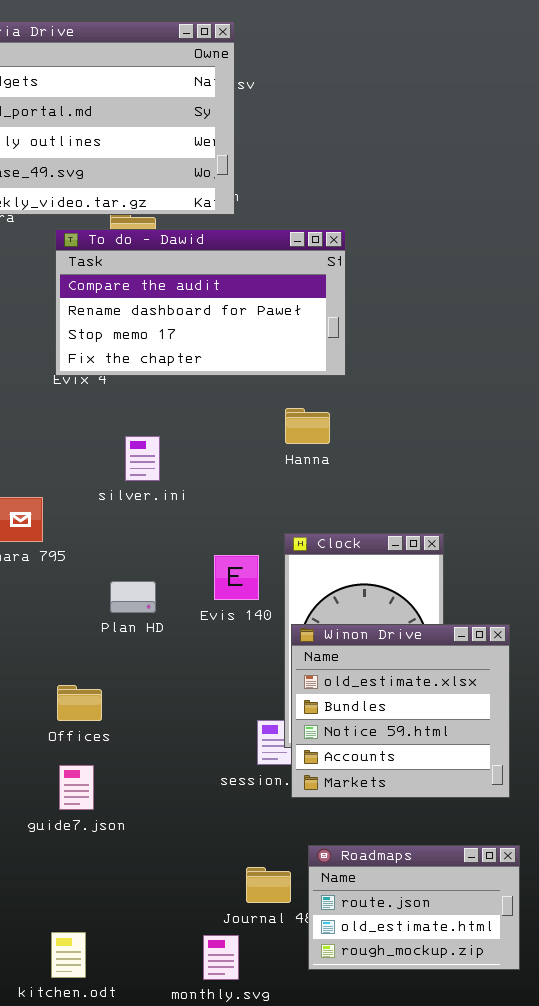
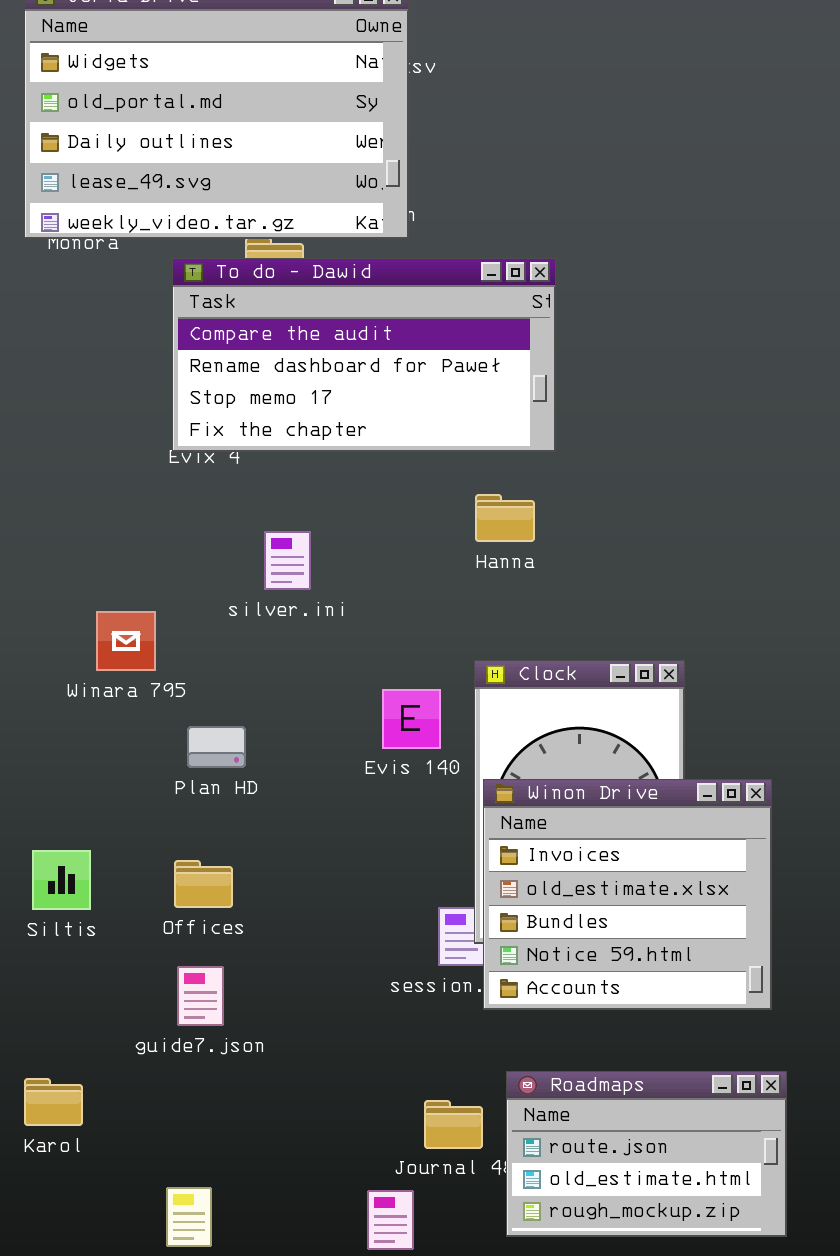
Plan HD: [110,581,156,613] -> [187,726,246,768], moved
Winon Drive: [291,624,510,798] -> [483,779,772,1010], scrolled up 1 row

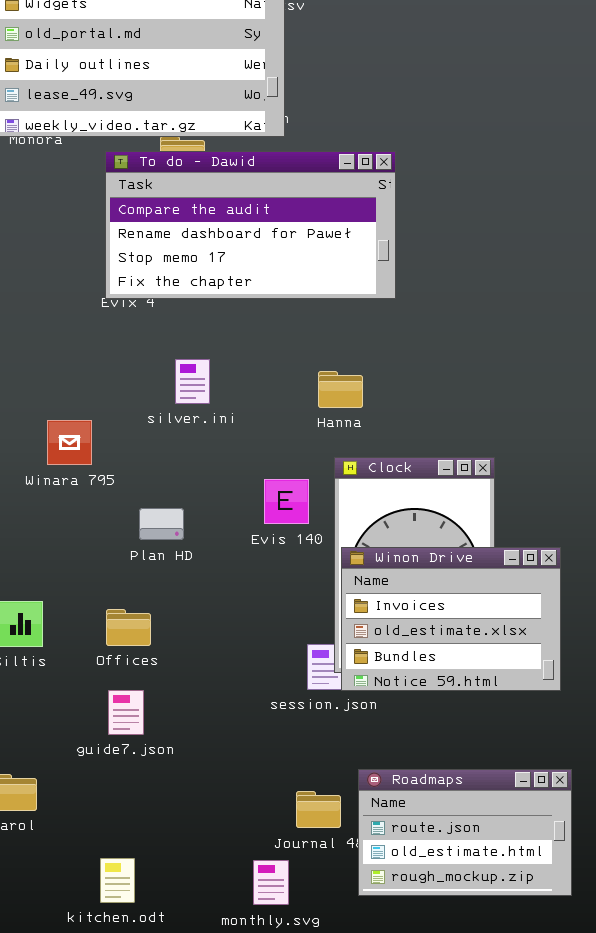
Hanna: [475,494,535,542] -> [318,371,363,408], moved
Plan HD: [187,726,246,768] -> [139,508,184,540], moved
Winon Drive: [483,779,772,1010] -> [341,547,561,691], resized

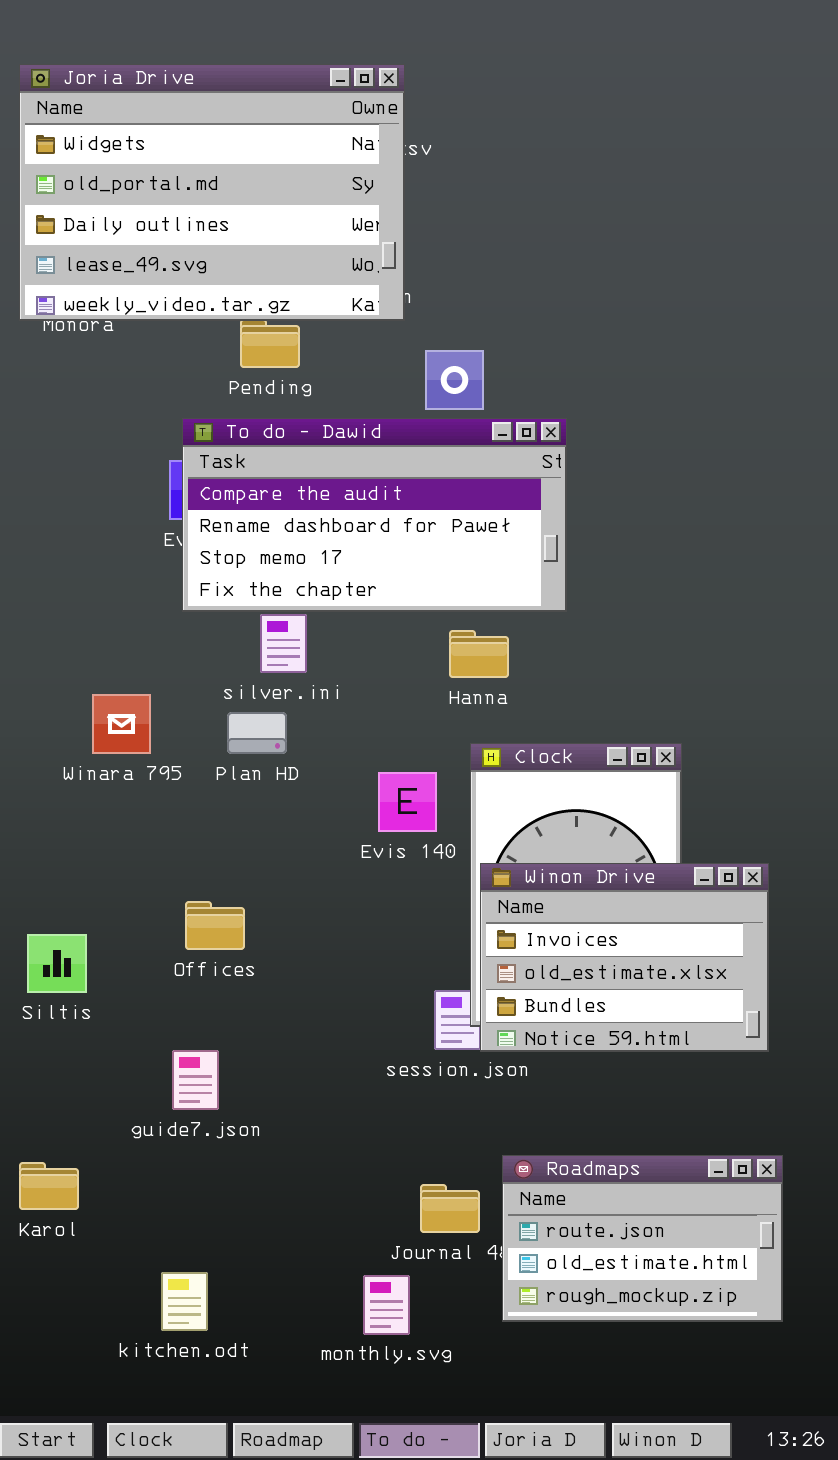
To do - Dawid: [105,151,396,299] -> [182,418,567,612], moved
Plan HD: [139,508,184,540] -> [227,712,287,754], moved
Offices: [106,609,151,646] -> [185,901,245,950], moved

